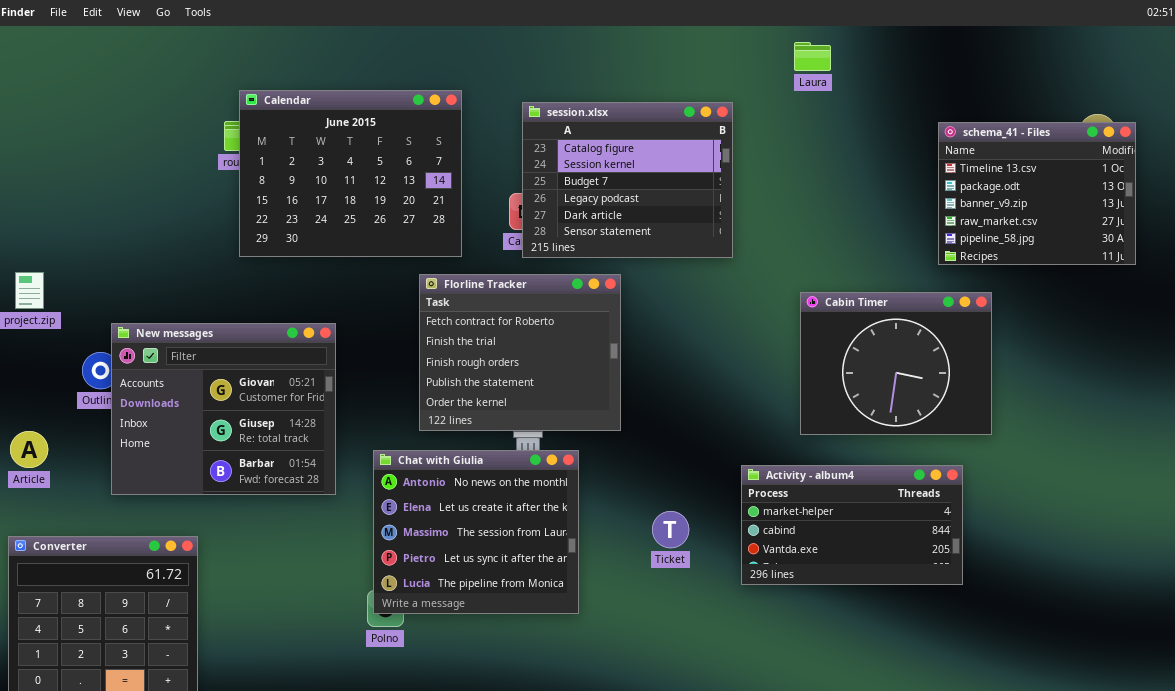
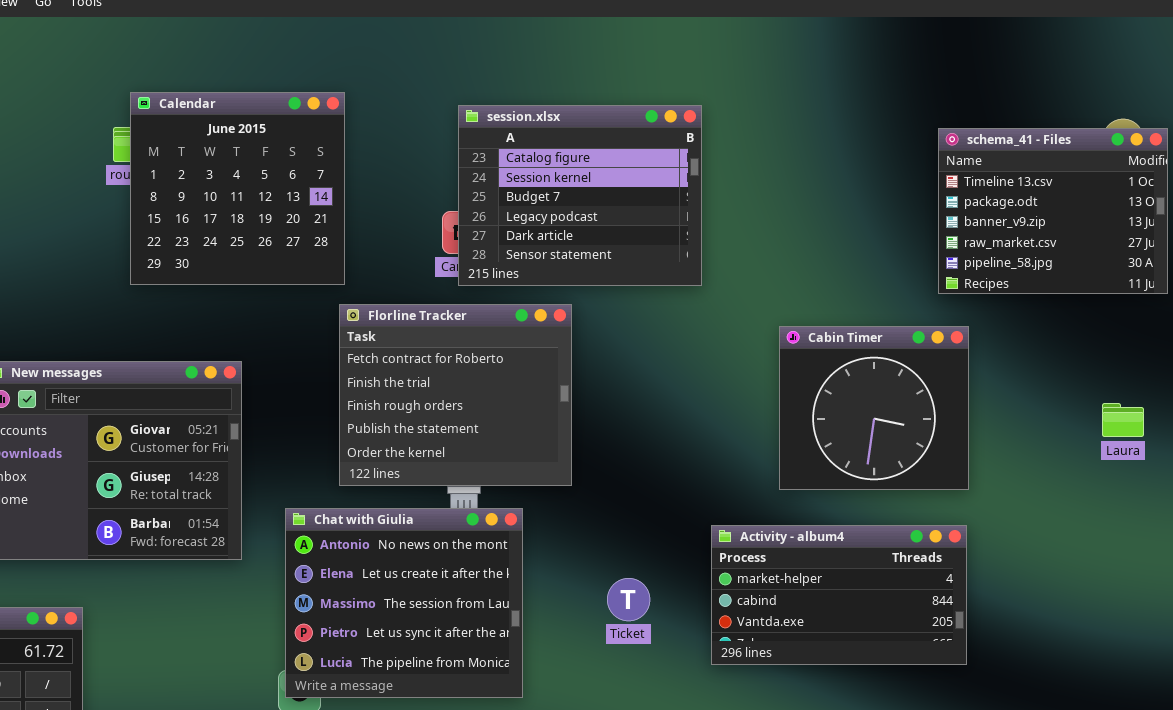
Laura: [794,42,831,71] -> [1102,403,1144,437], moved
Calendar: [239,90,462,257] -> [130,92,345,285], resized
Cabin Timer: [800,292,992,435] -> [779,326,969,490], resized

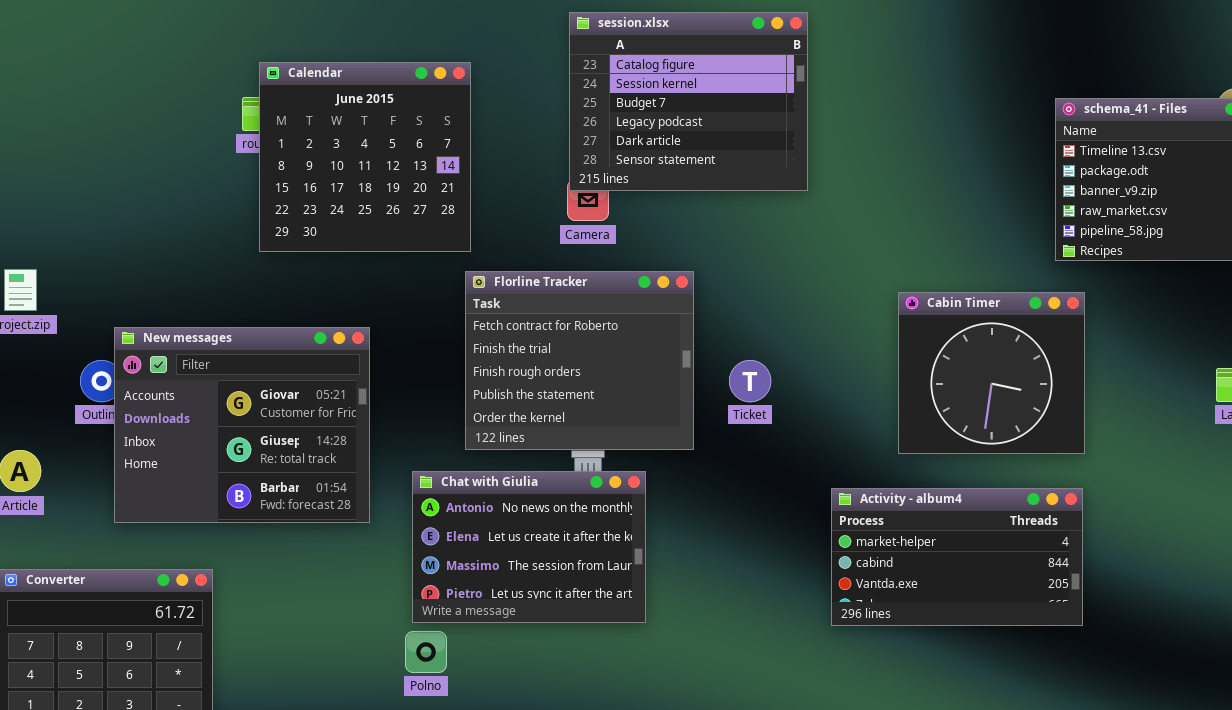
session.xlsx: [458,105,702,286] -> [569,12,808,191], moved
Chat with Giulia: [285,508,523,698] -> [412,471,646,623], resized
Ticket: [607,578,650,621] -> [729,360,771,402], moved

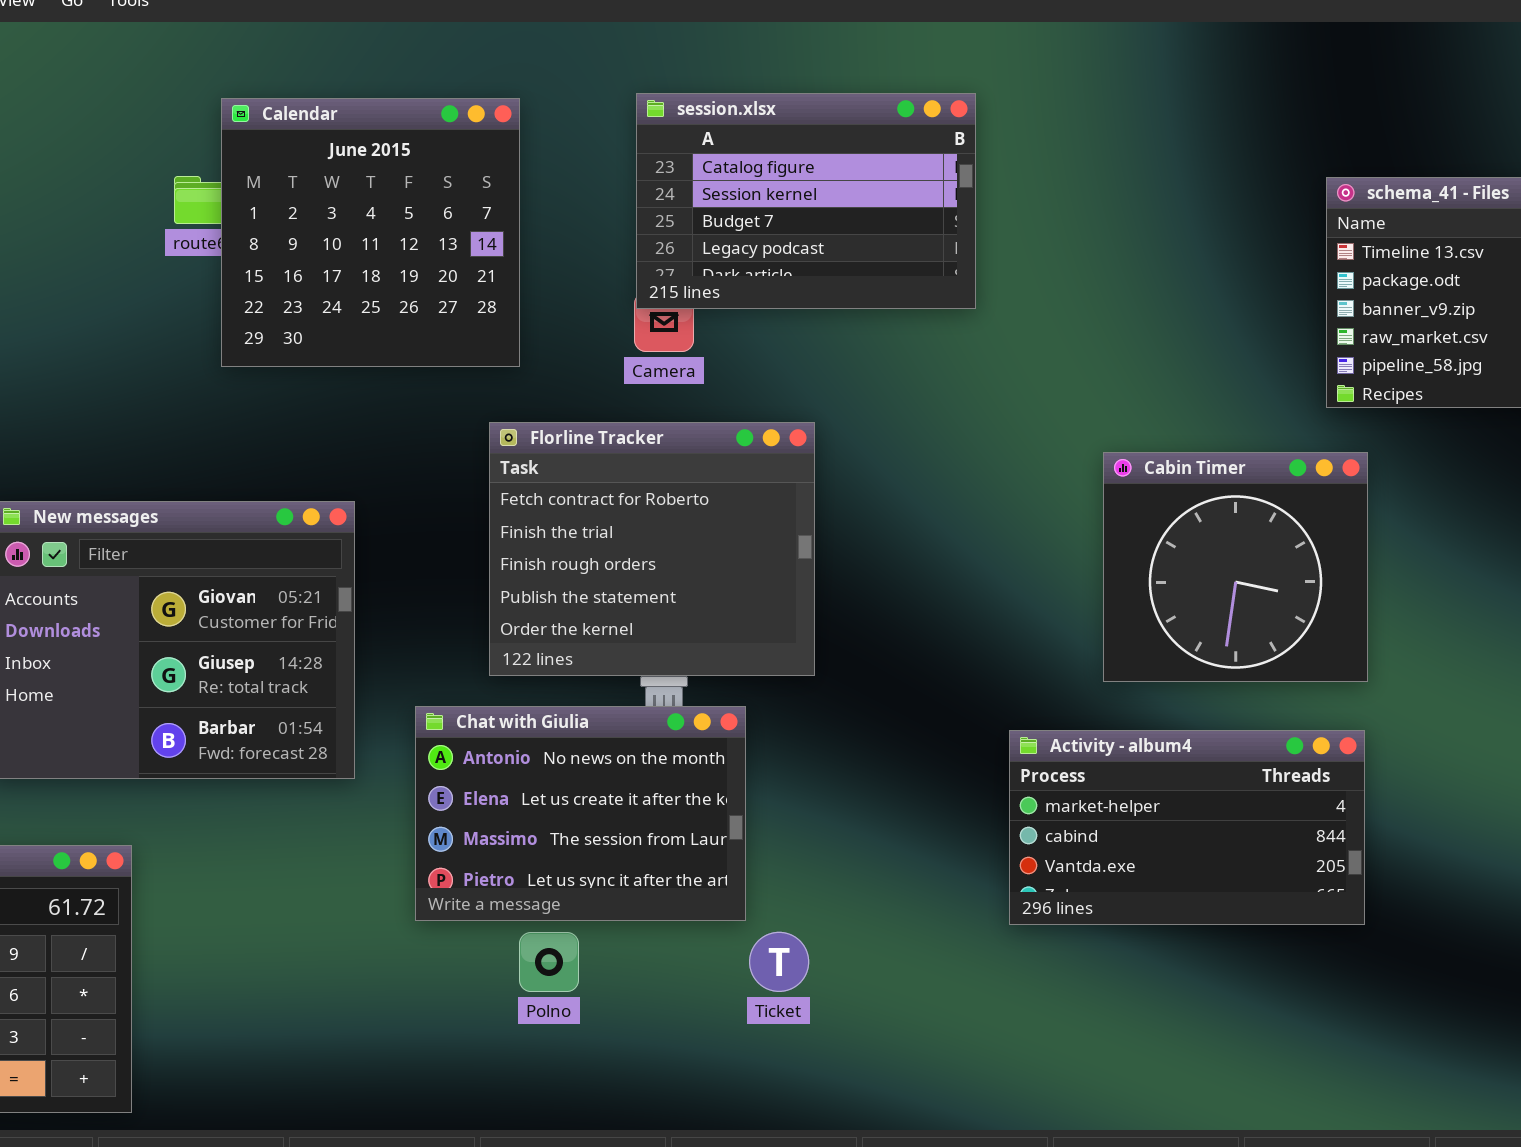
session.xlsx: [569,12,808,191] -> [636,93,976,309], resized
Calendar: [259,62,471,252] -> [221,98,520,367], moved
Ticket: [729,360,771,402] -> [749,932,809,992], moved
Polno: [405,631,447,673] -> [519,932,579,992], moved

